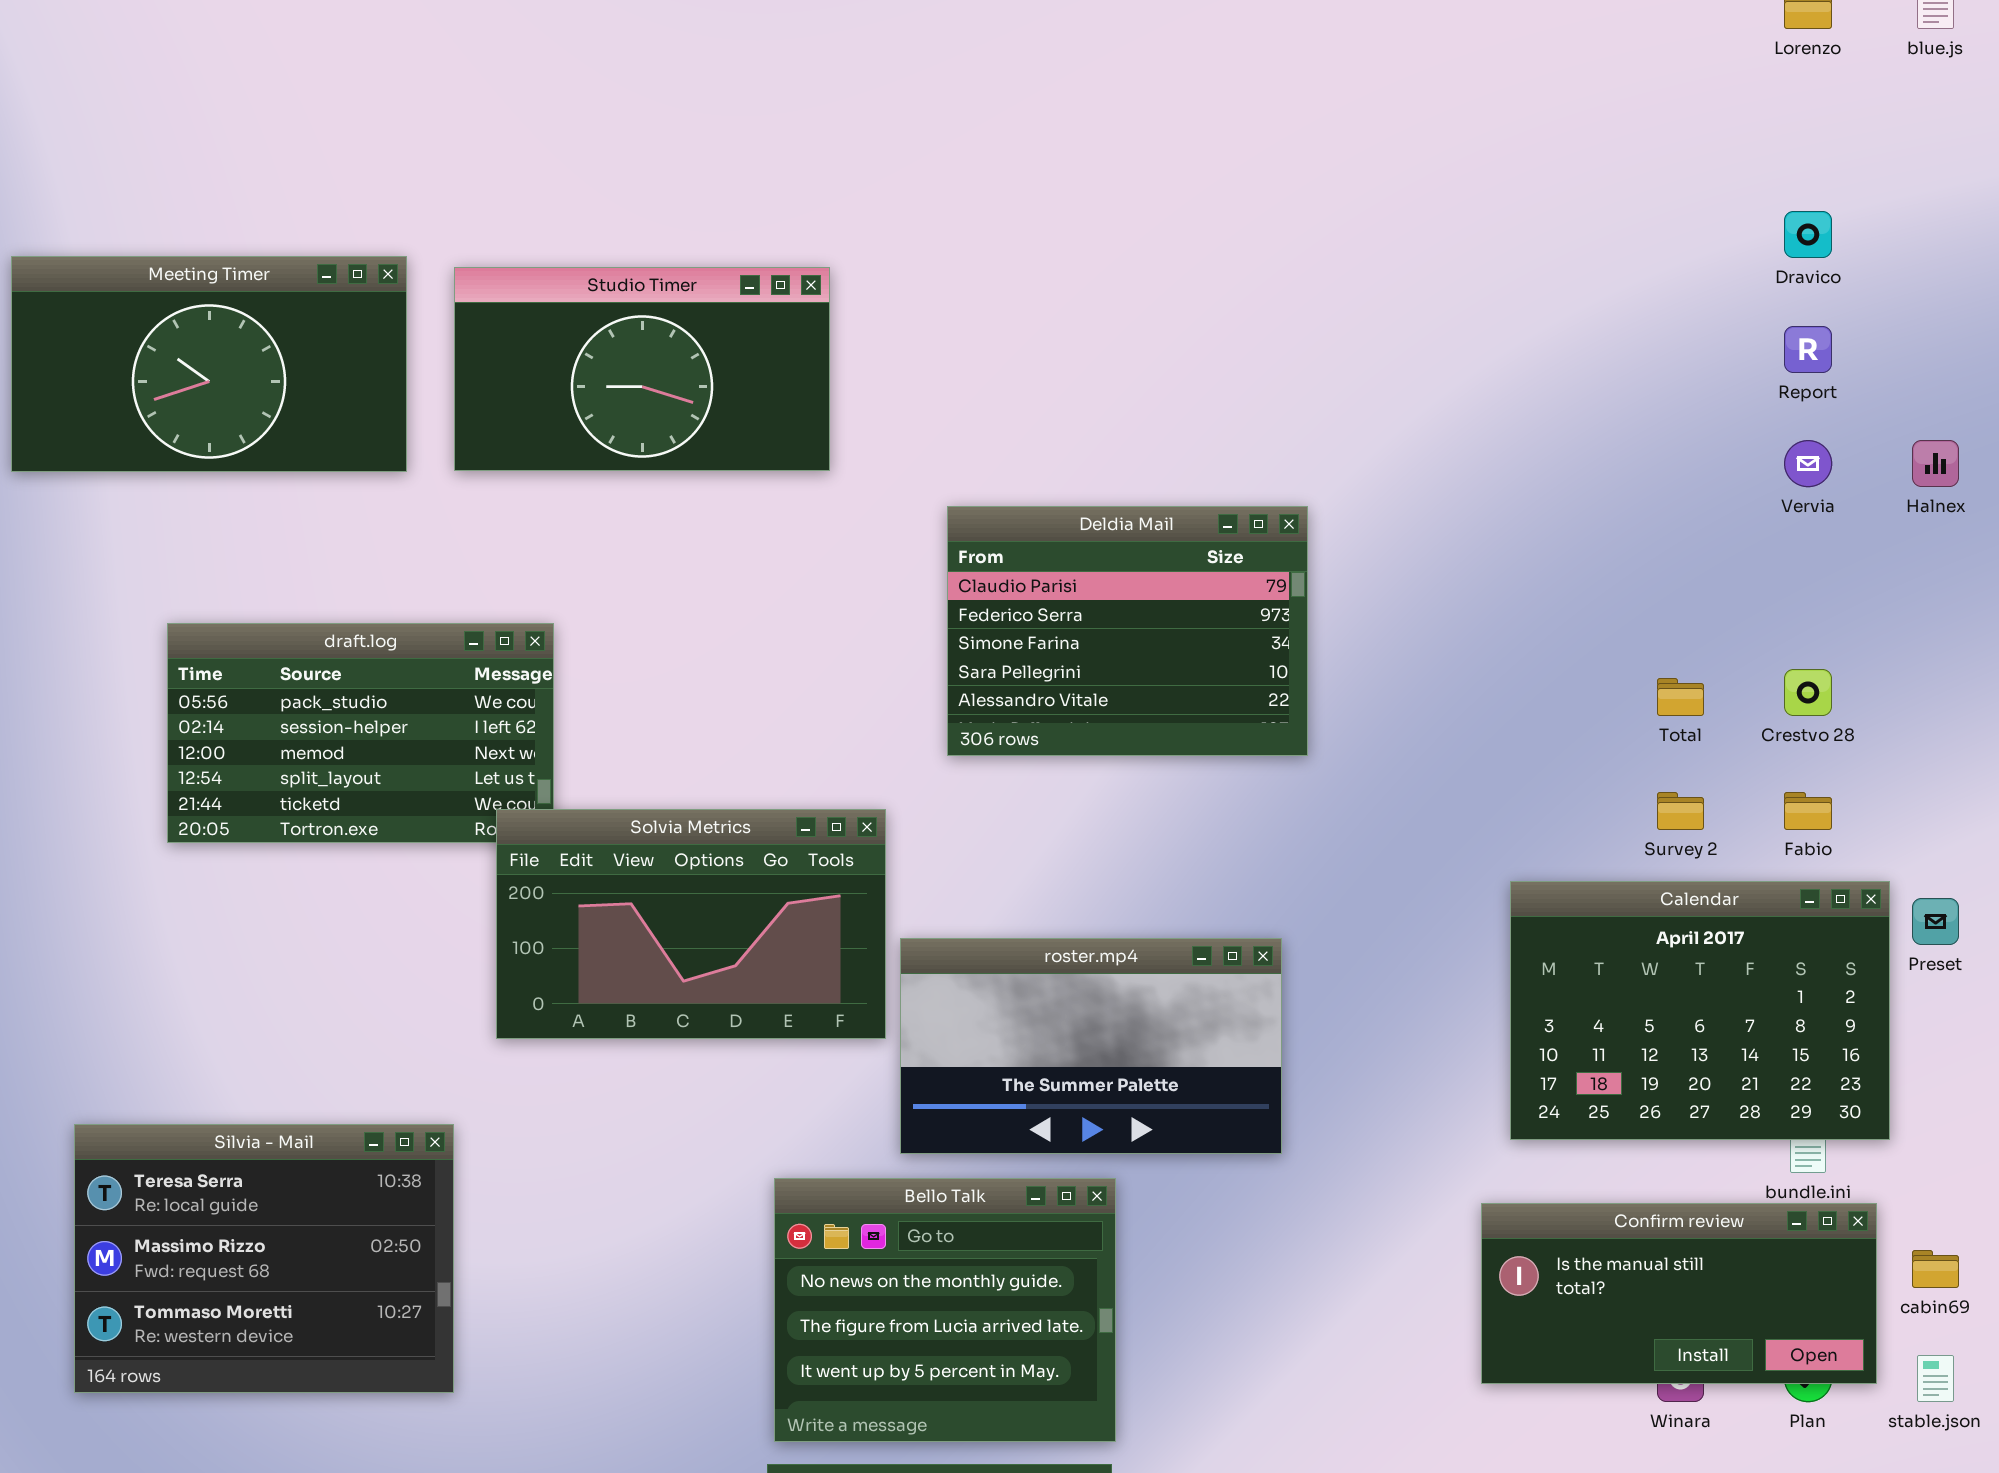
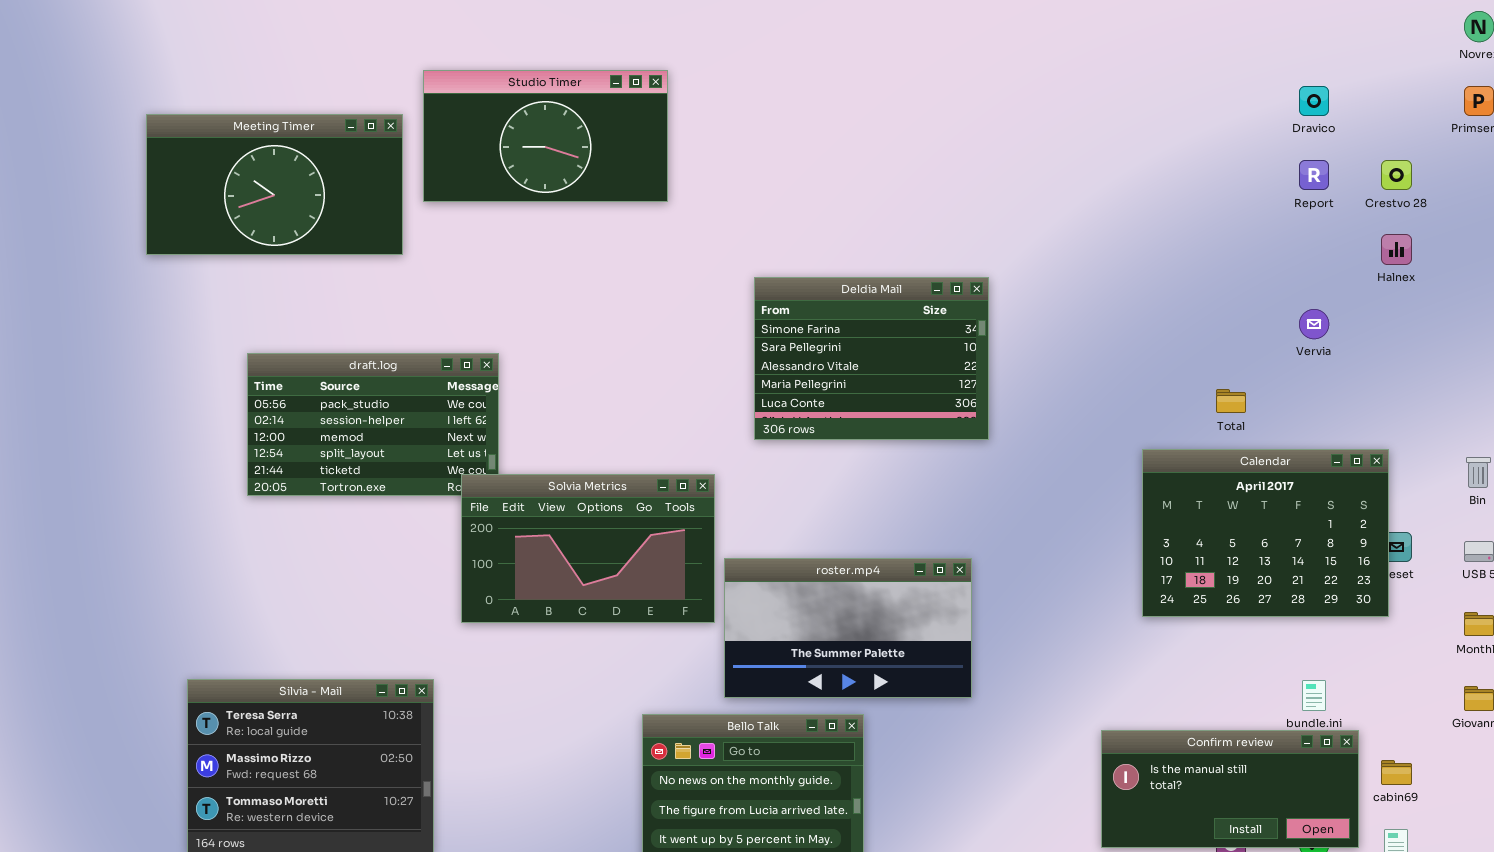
Studio Timer: [454,267,830,471] -> [423,70,668,202], moved
Vervia: [1784,440,1832,487] -> [1299,309,1329,339], moved
Deldia Mail: [947,506,1308,756] -> [754,277,989,440], scrolled down 2 rows
Crestvo 28: [1784,669,1832,716] -> [1381,160,1412,190], moved
Calendar: [1510,881,1890,1140] -> [1142,449,1389,617], moved

